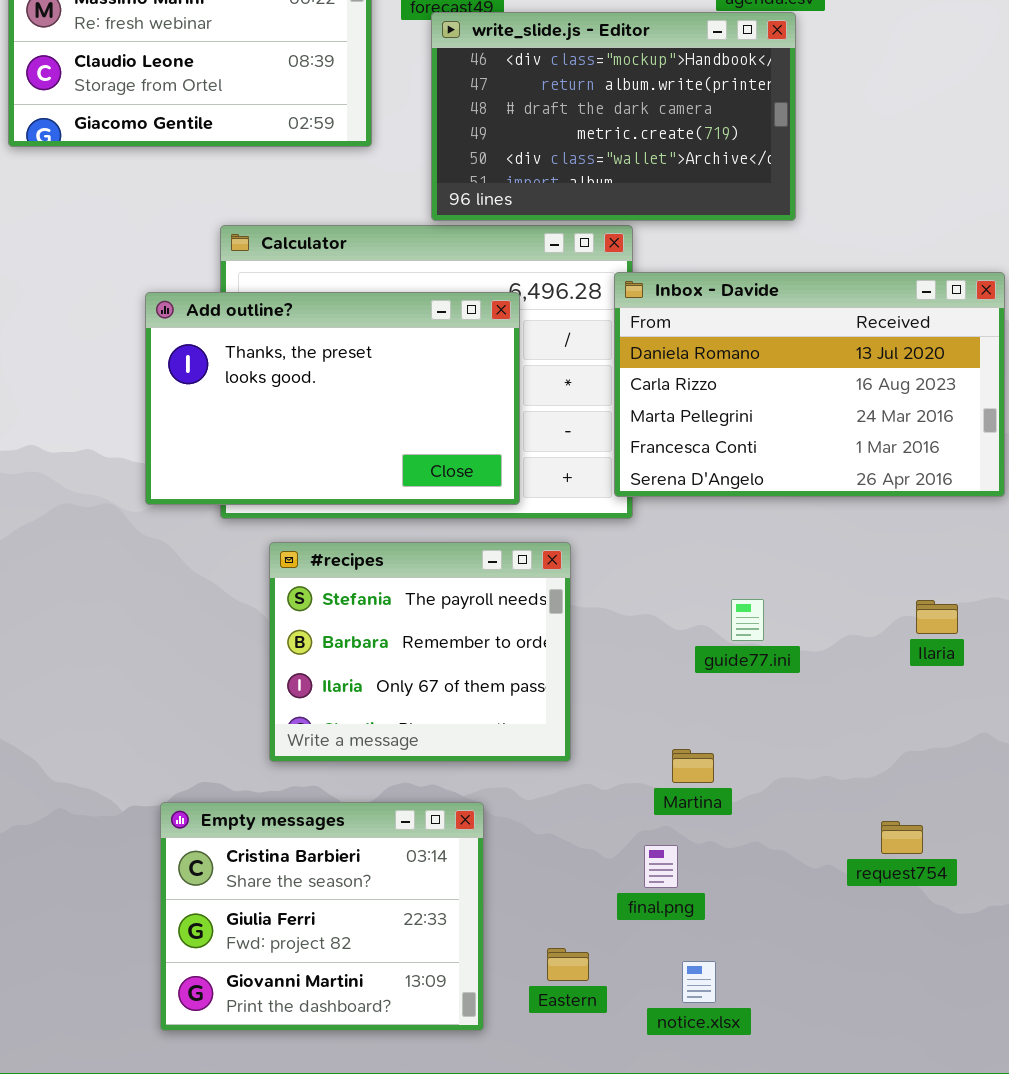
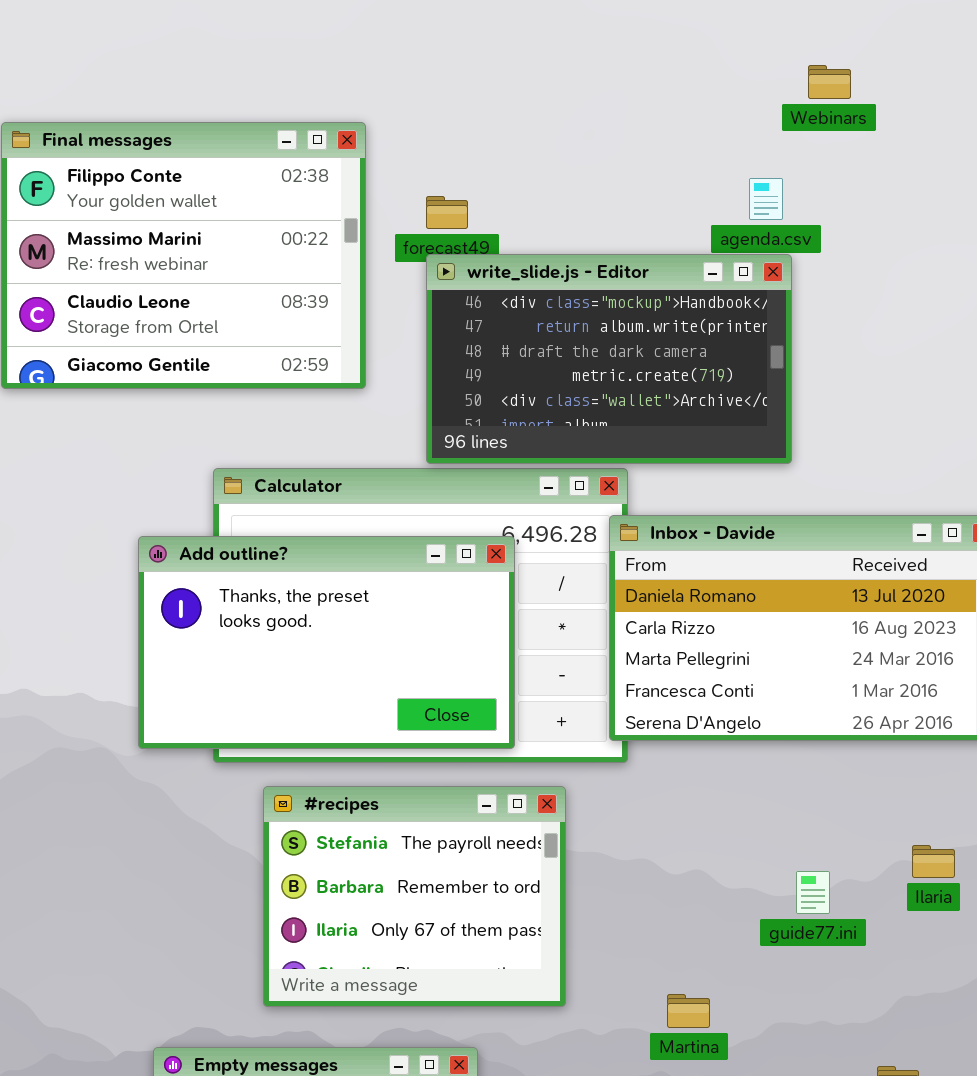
guide77.ini: [731,599,764,641] -> [796,871,830,914], moved

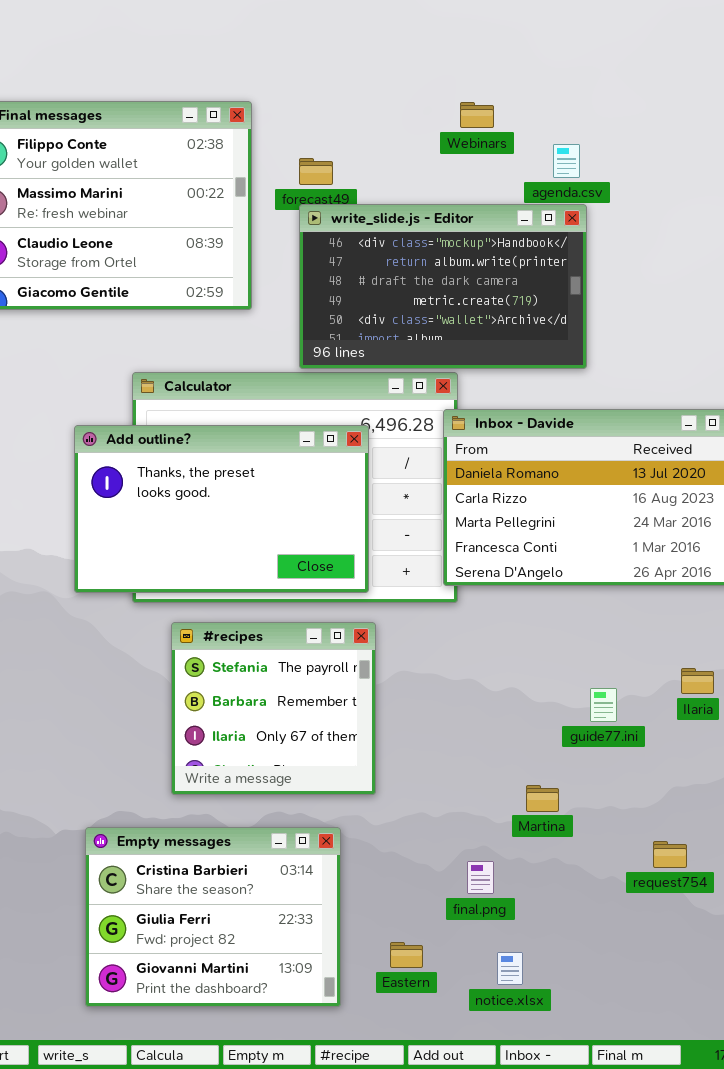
Webinars: [808,65,851,99] -> [460,102,494,128], moved
#recipes: [263,786,566,1007] -> [171,622,376,795], resized
Martina: [667,994,710,1028] -> [526,785,559,812], moved

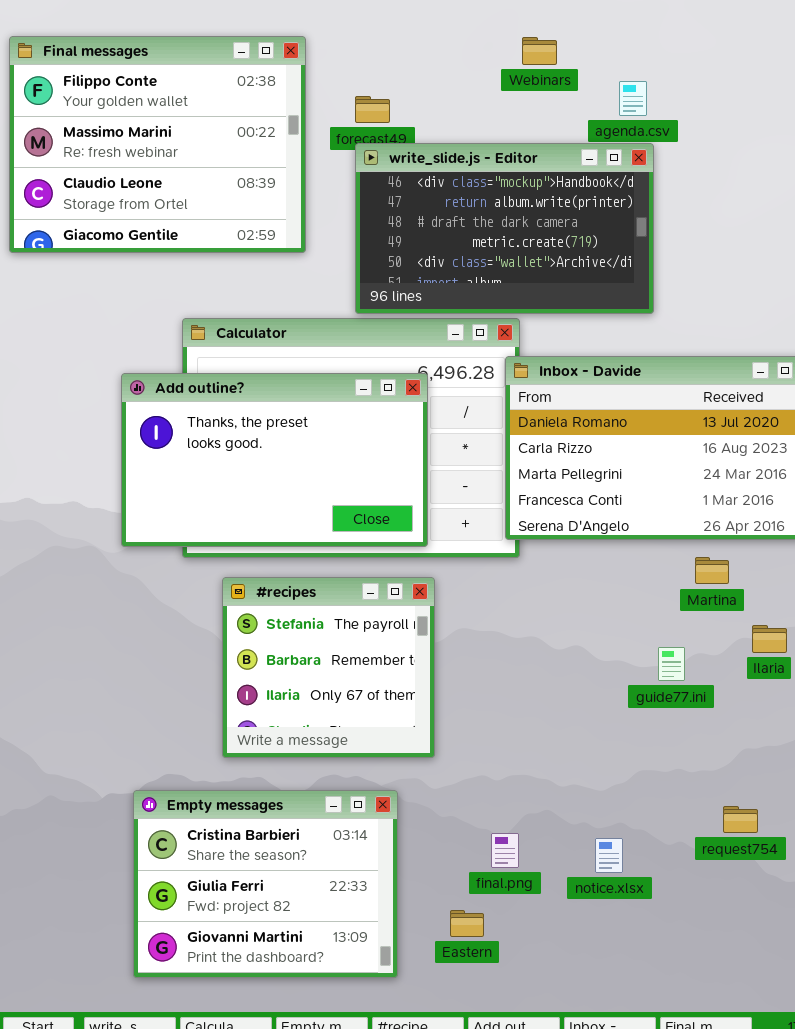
Martina: [526,785,559,812] -> [695,557,729,584], moved
final.png: [467,861,494,894] -> [491,833,519,868], moved
notice.xlsx: [497,952,523,985] -> [595,838,623,873], moved

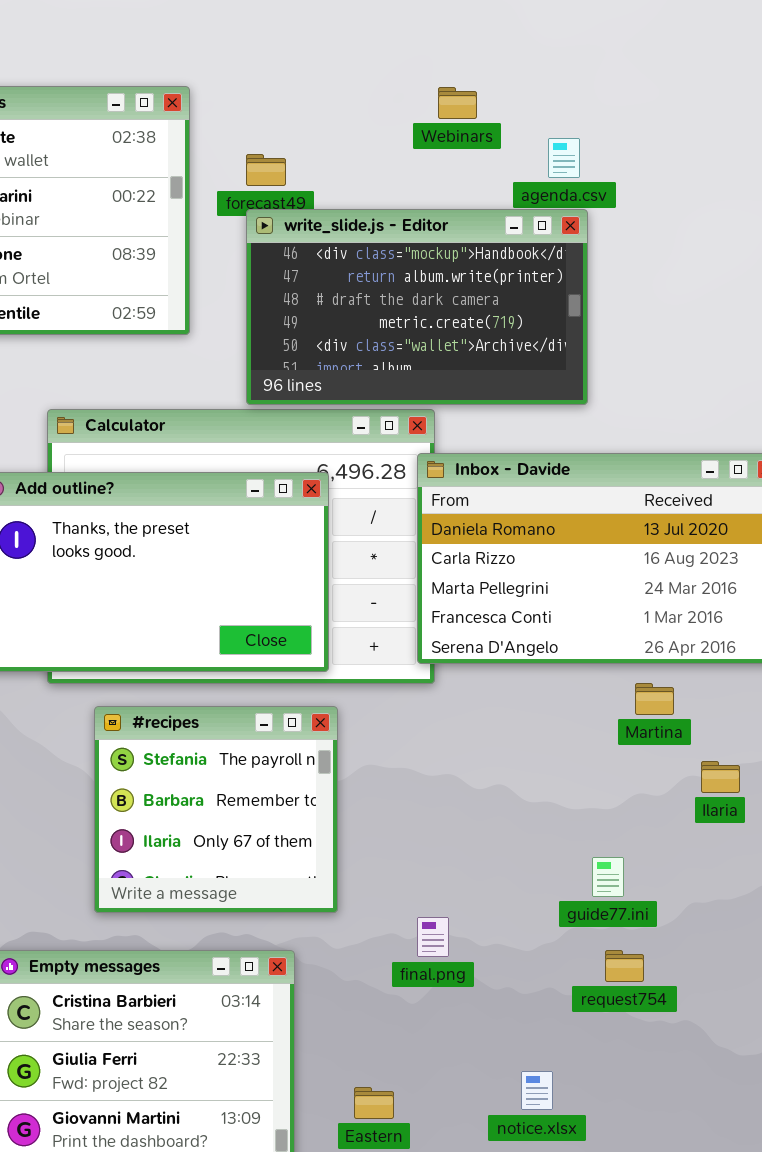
guide77.ini: [658,647,685,681] -> [592,857,624,897], moved
request754: [723,806,758,833] -> [605,950,644,982], moved
final.png: [491,833,519,868] -> [417,917,449,957], moved
notice.xlsx: [595,838,623,873] -> [521,1071,553,1110], moved

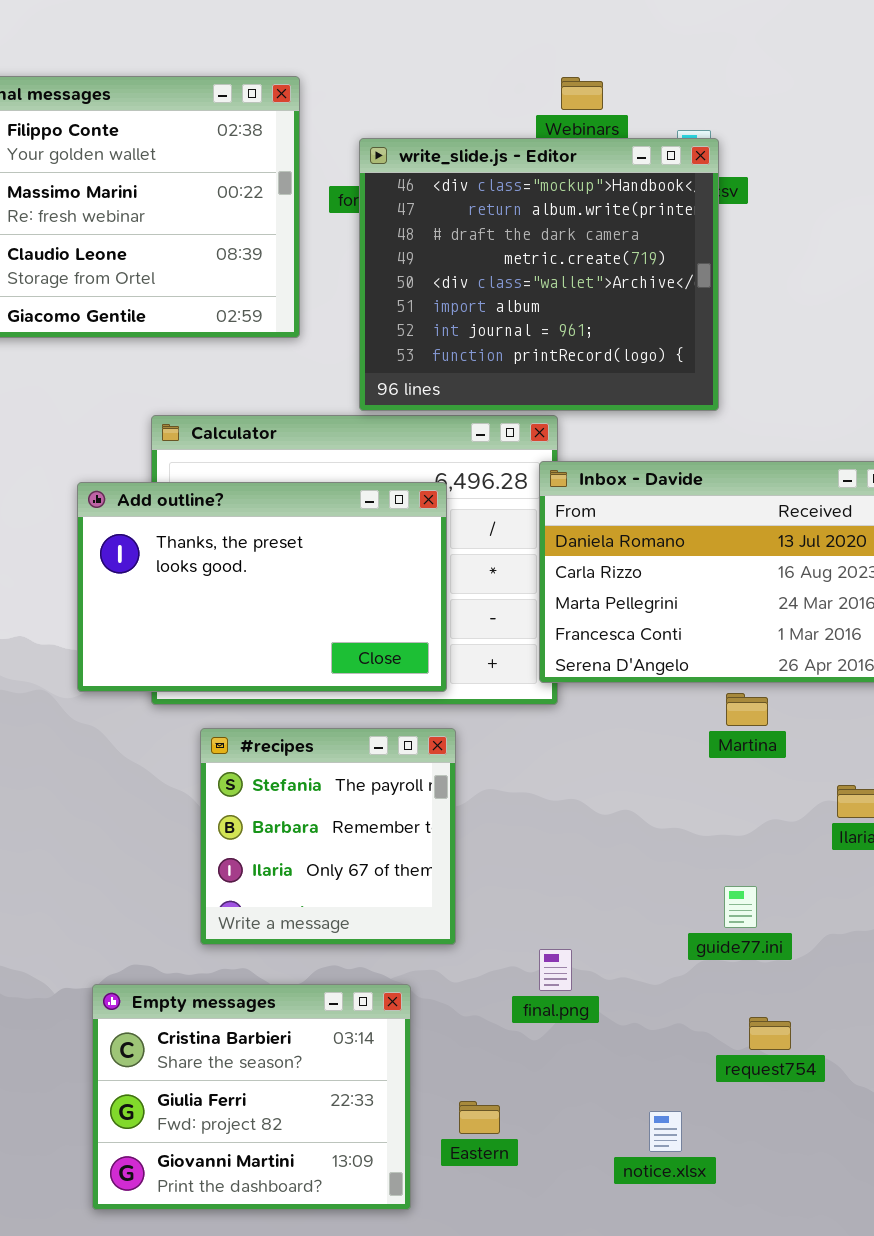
write_slide.js - Editor: [246,209,588,405] -> [359,138,719,411], resized
Martina: [635,683,674,715] -> [726,693,768,726], moved
request754: [605,950,644,982] -> [749,1017,791,1050], moved
Eastern: [354,1087,394,1119] -> [459,1101,500,1134], moved

